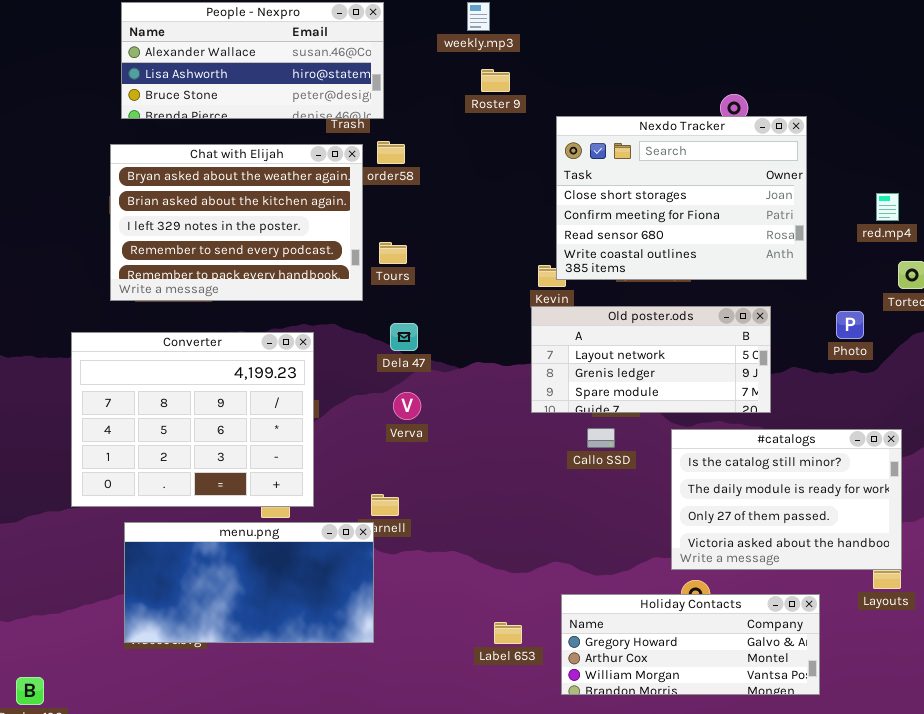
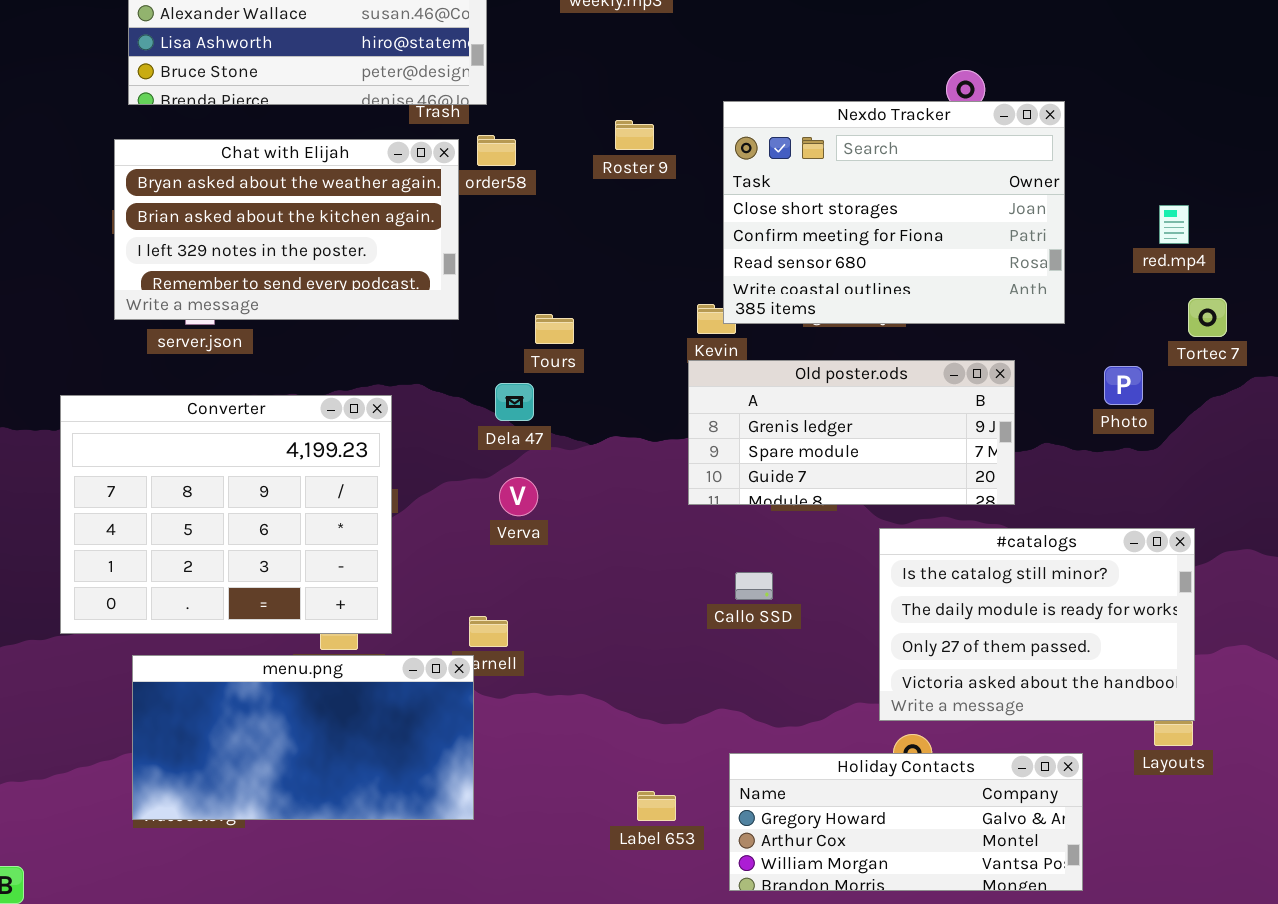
Roster 9: [481,69,510,92] -> [615,120,654,150], moved
Chat with Elijah: [110,144,363,301] -> [114,139,459,320], resized
Tours: [379,242,407,264] -> [535,314,574,344], moved
Old poster.ods: [531,306,771,413] -> [688,360,1015,505], scrolled down 1 row
Callo SSD: [587,428,615,448] -> [735,572,773,600], moved

